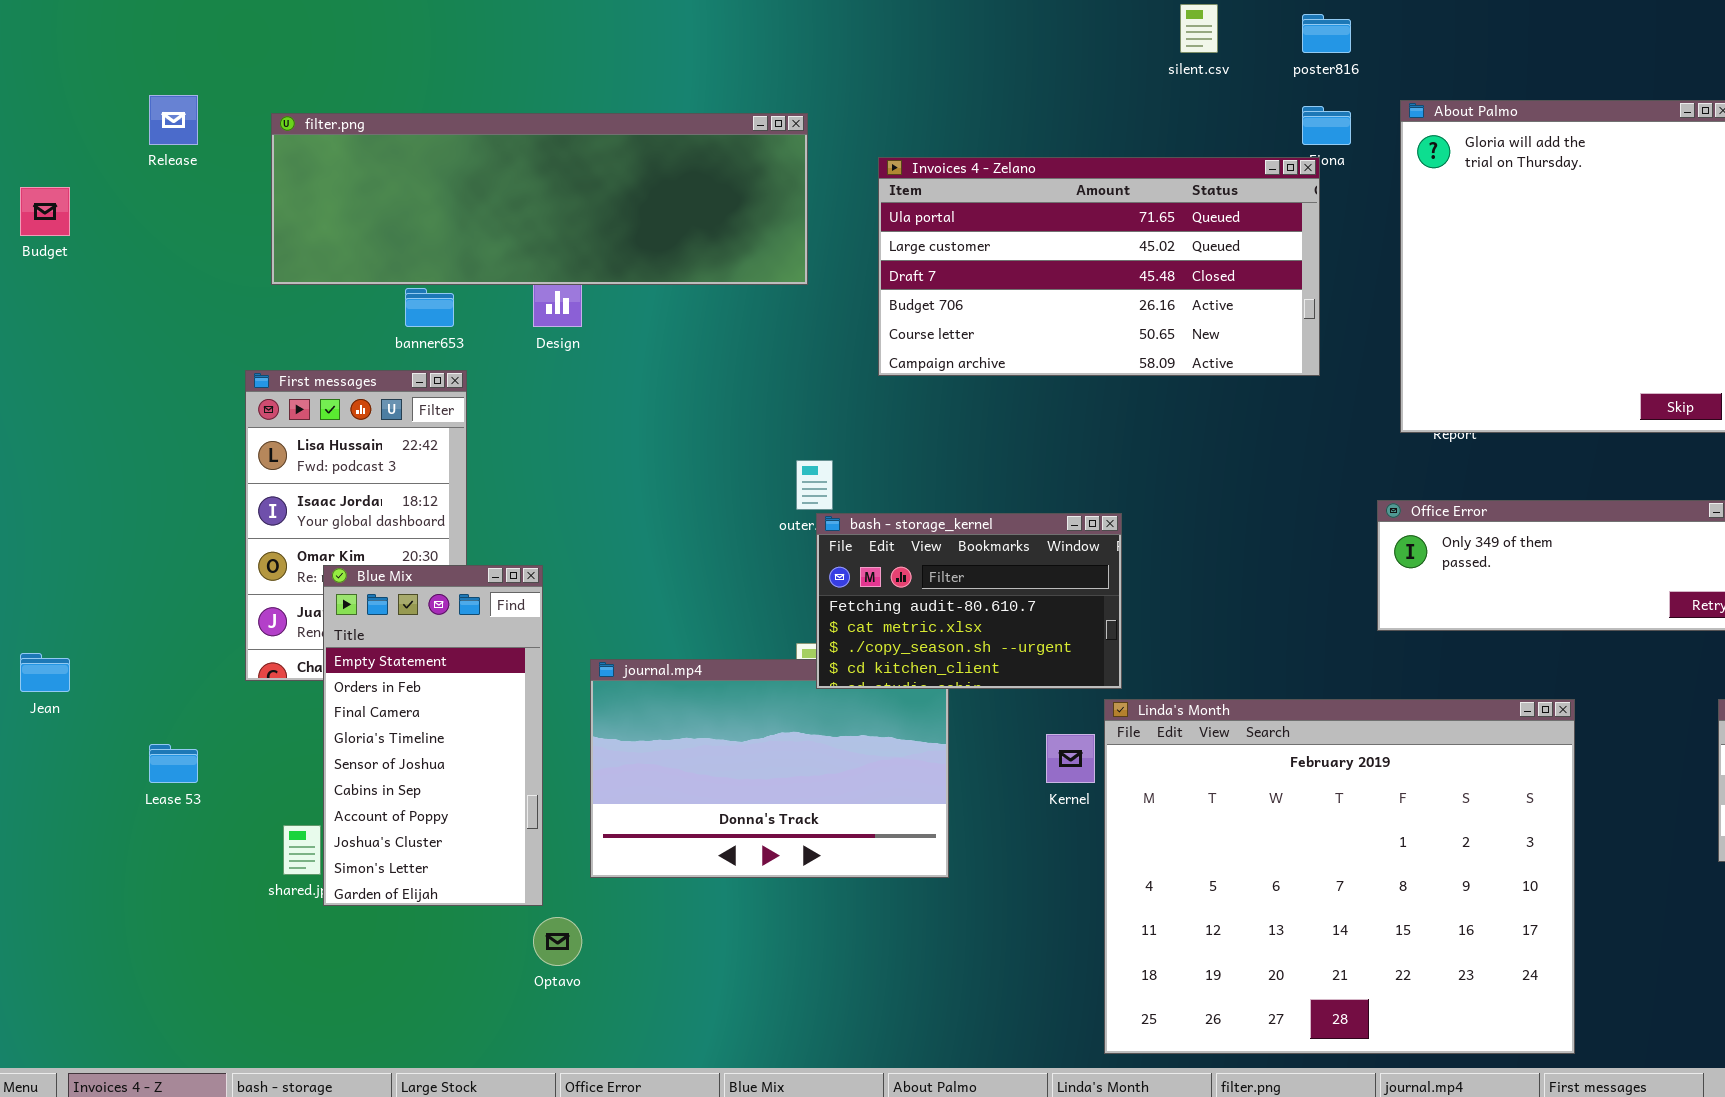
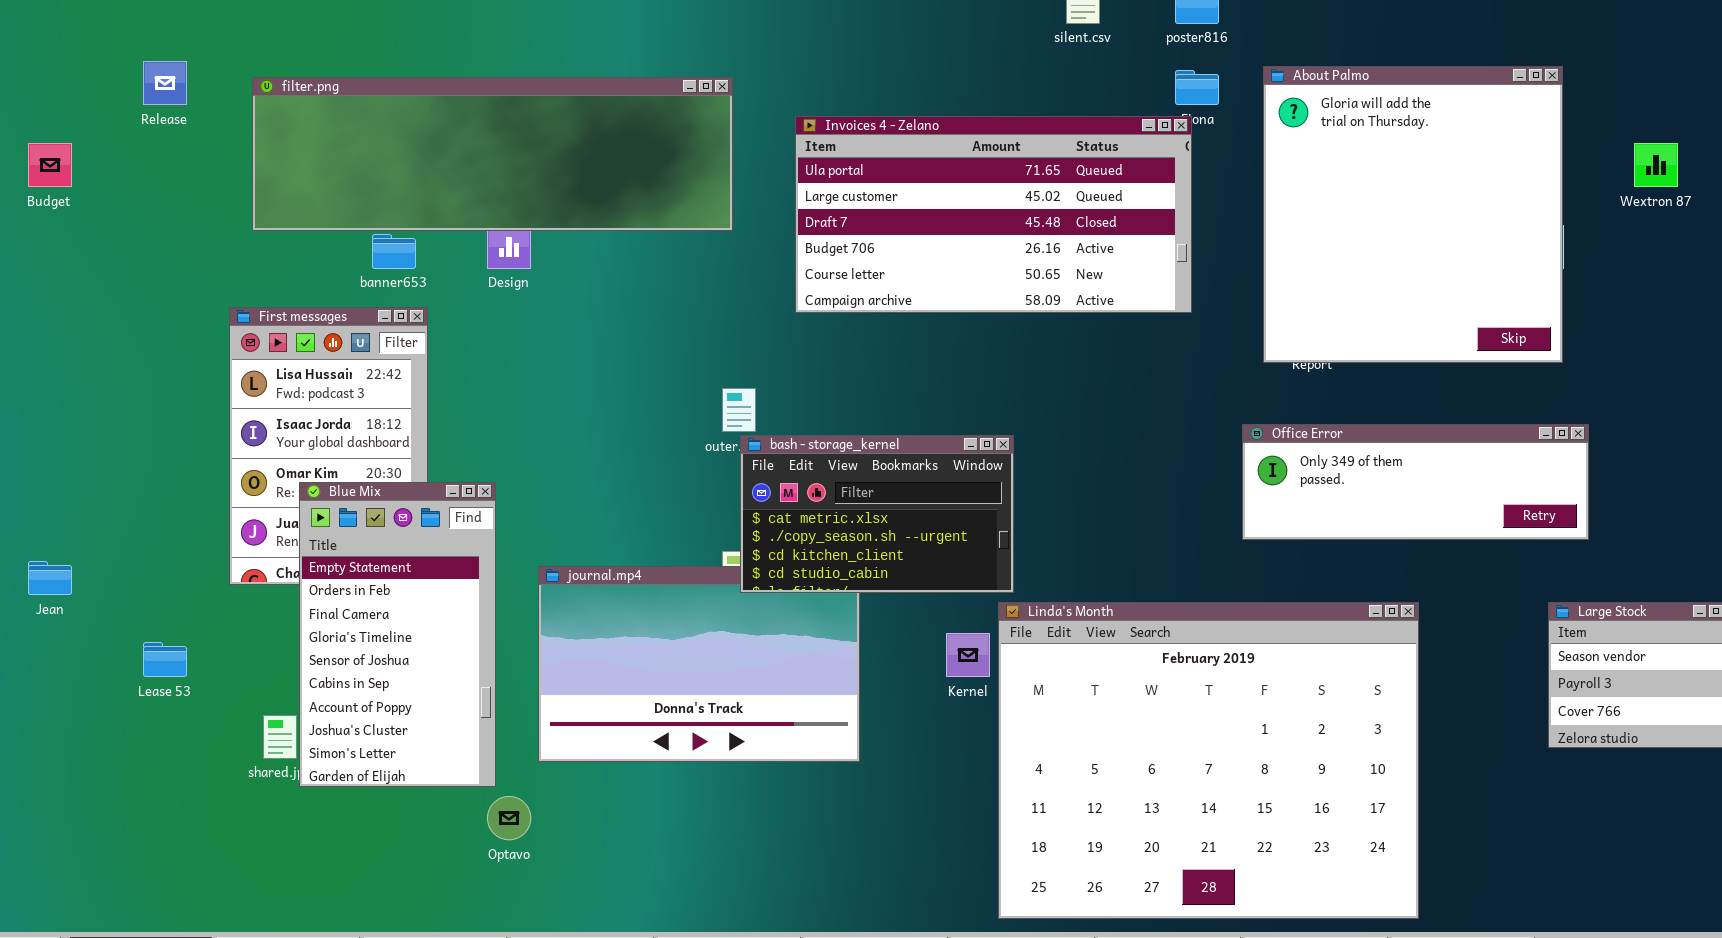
bash - storage_kernel: [816,513,1122,689] -> [740,435,1014,593], scrolled down 1 row

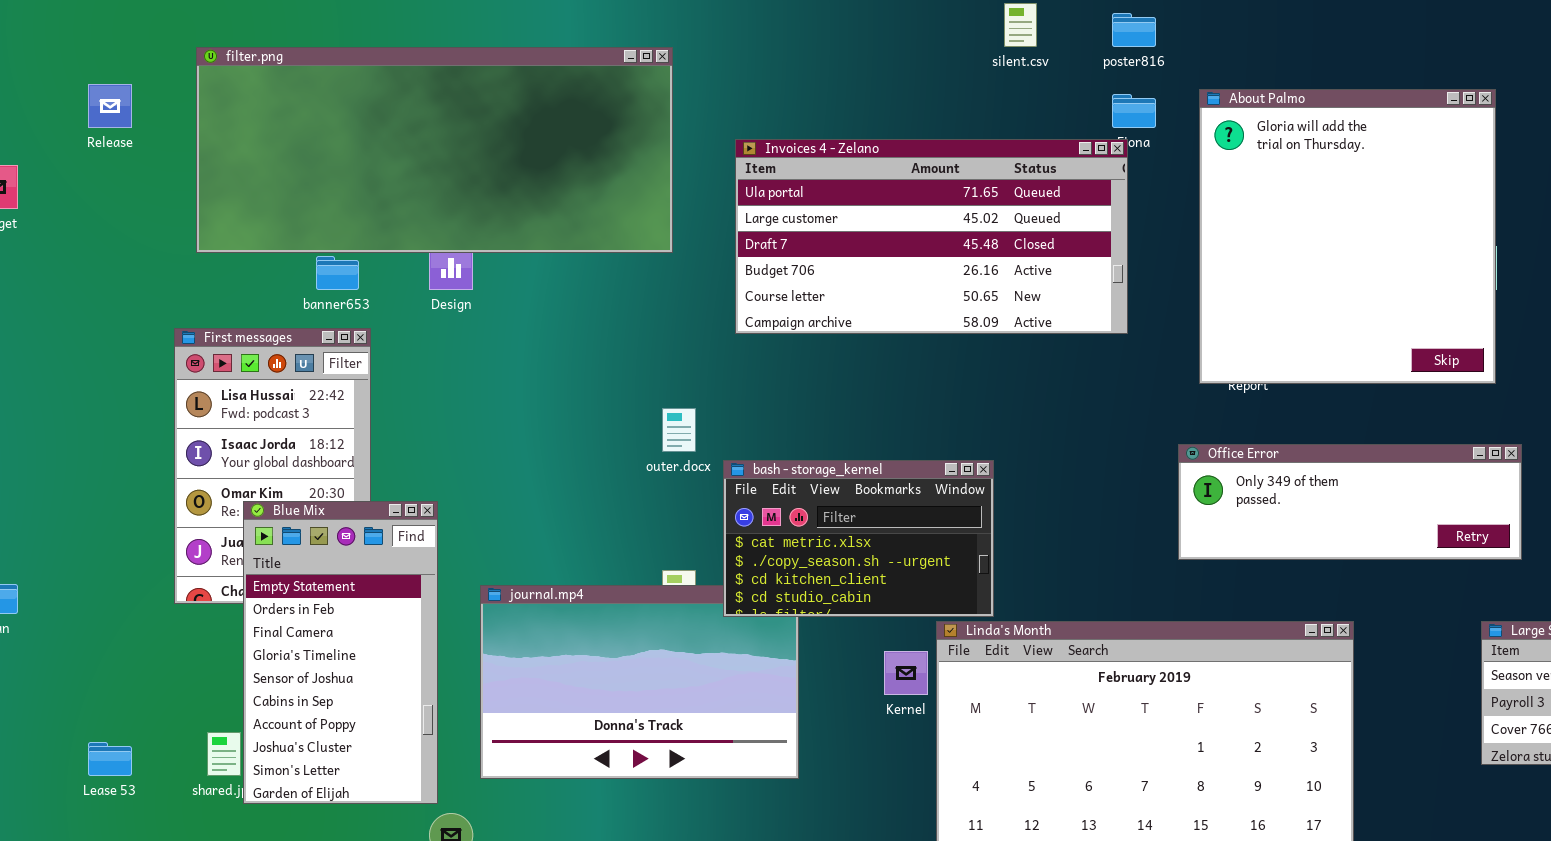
filter.png: [252,77,733,231] -> [196,47,673,253], resized
bash - storage_kernel: [740,435,1014,593] -> [723,460,994,617], moved
Lease 53: [143,642,187,677] -> [88,742,132,776], moved

